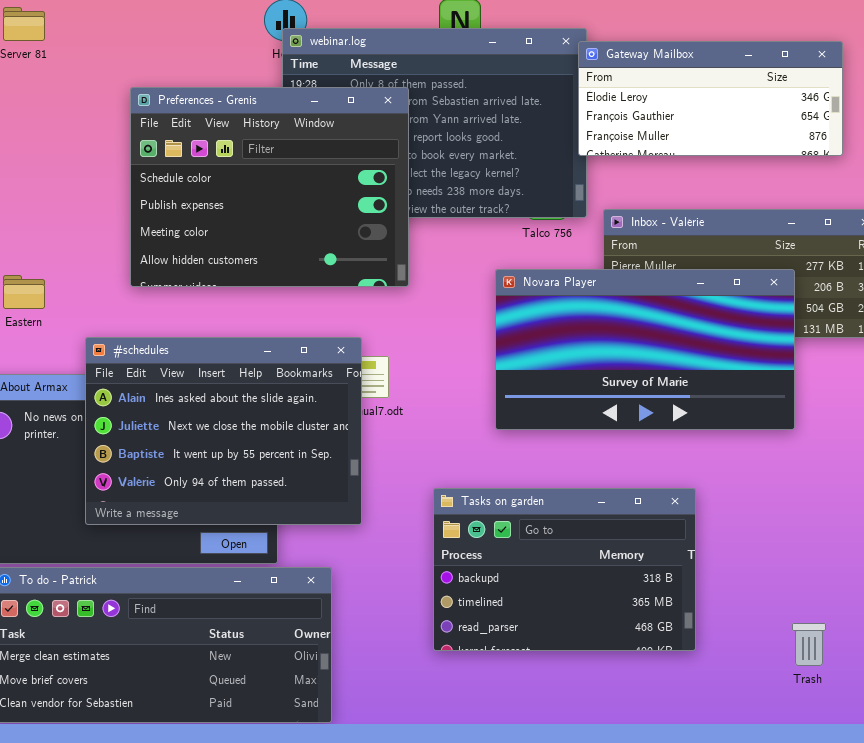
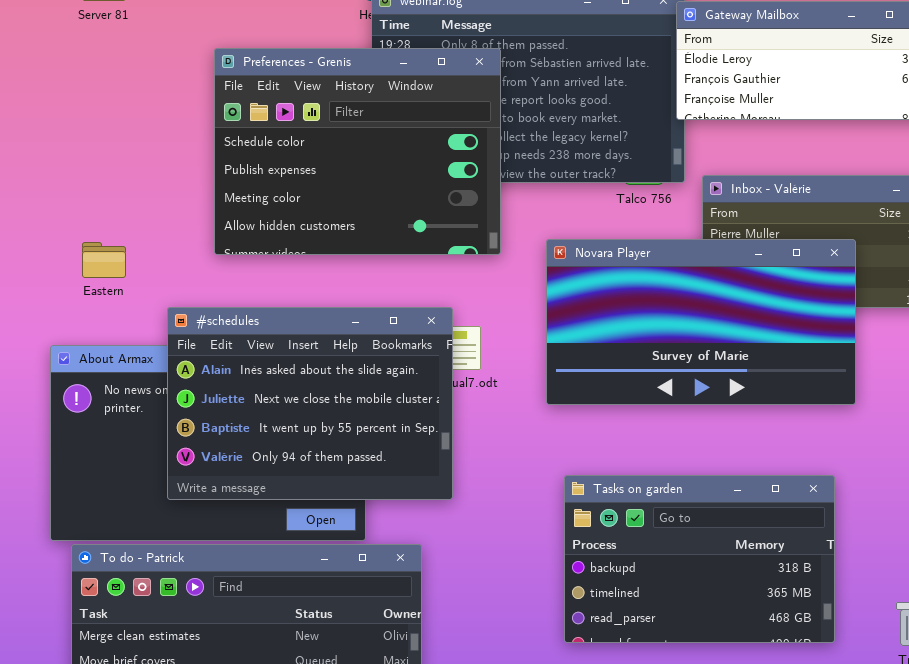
Novara Player: [495,269,795,430] -> [546,239,856,405], moved
Tasks on garden: [433,488,696,651] -> [564,475,835,643], moved

